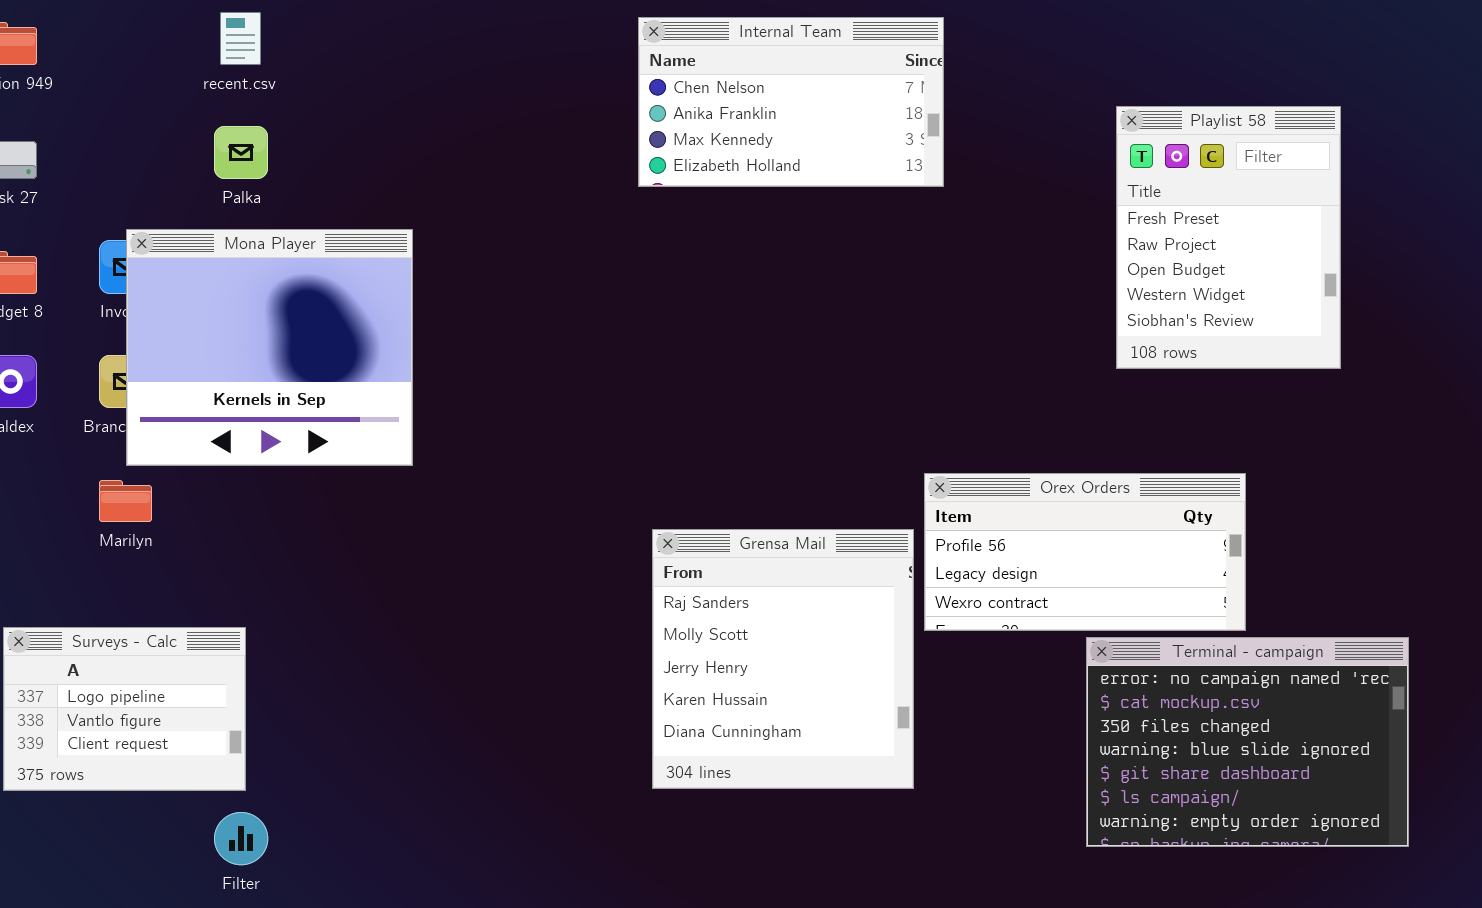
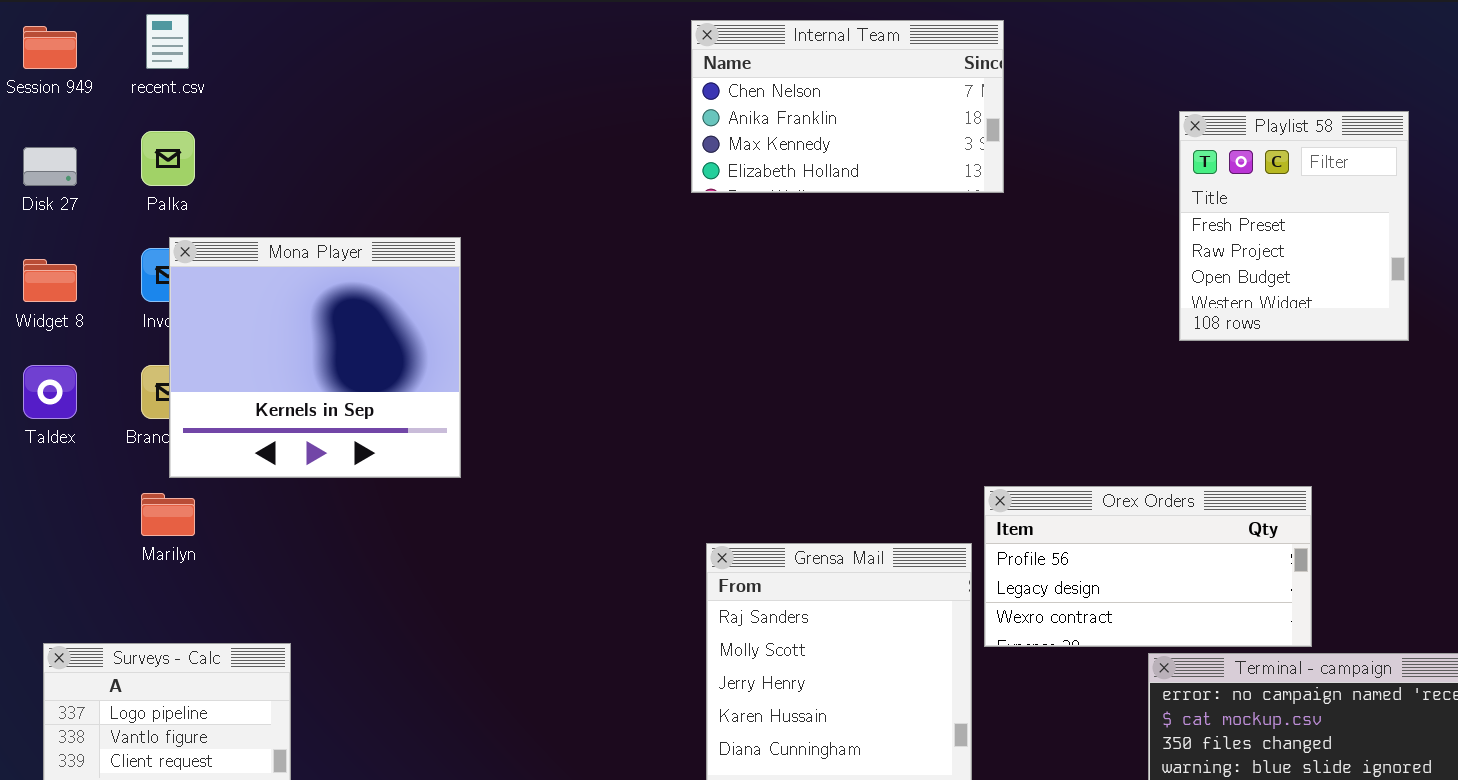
recent.csv: [220,12,261,65] -> [146,14,189,69], moved
Playlist 58: [1116,106,1341,369] -> [1179,111,1409,341], resized
Palka: [214,126,268,179] -> [141,131,195,186], moved

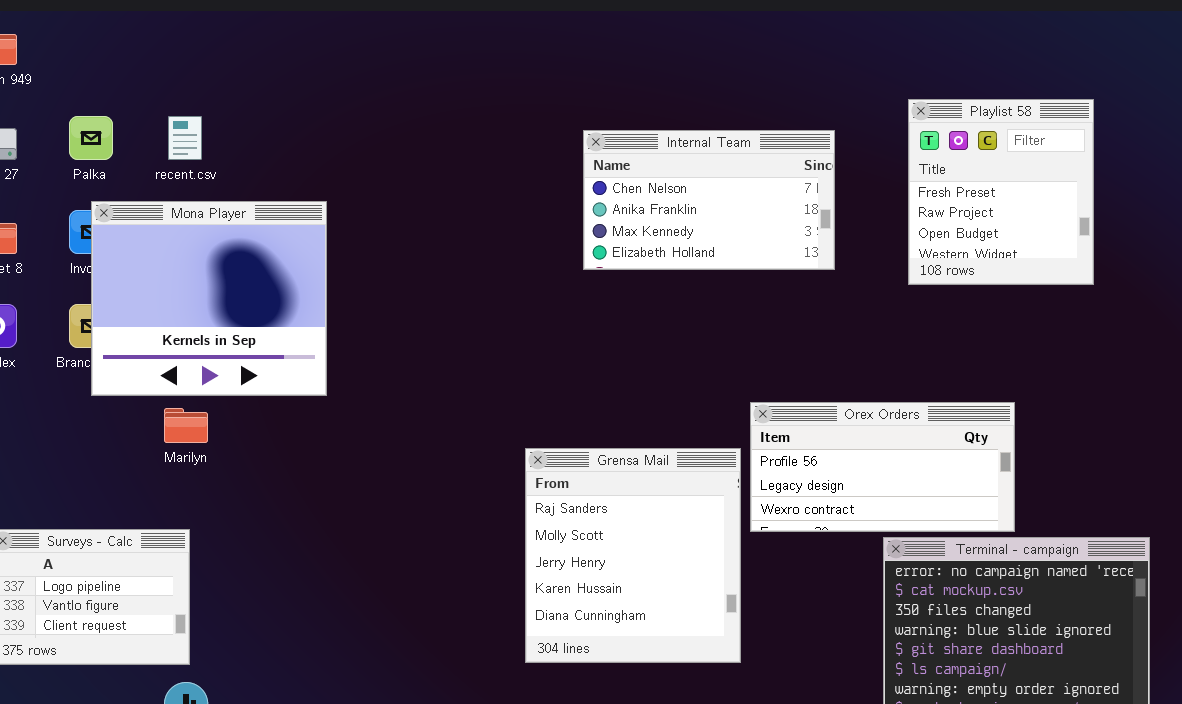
recent.csv: [146,14,189,69] -> [168,116,202,160], moved
Internal Team: [691,20,1004,193] -> [583,130,835,270], moved
Marilyn: [141,493,195,536] -> [164,408,208,443], moved

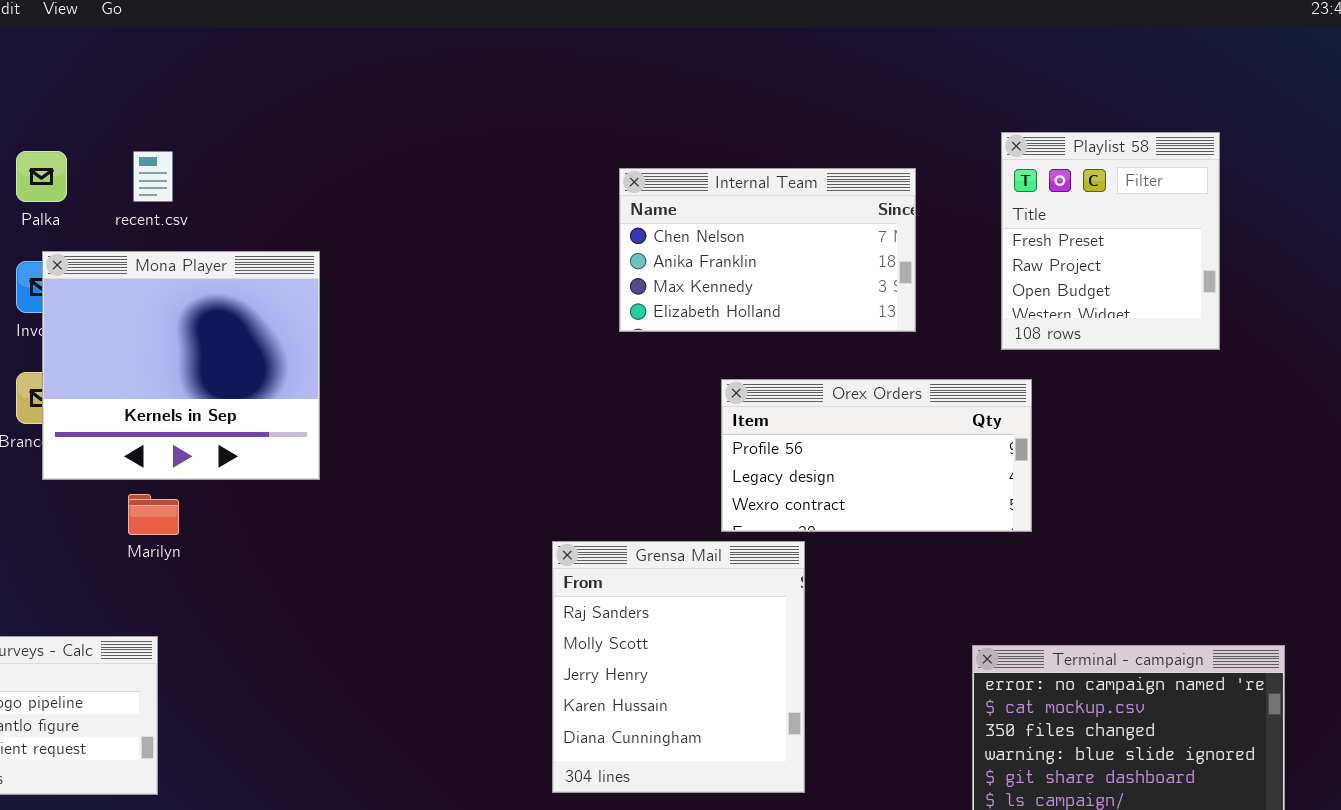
Orex Orders: [750,402,1015,532] -> [721,379,1032,532], moved

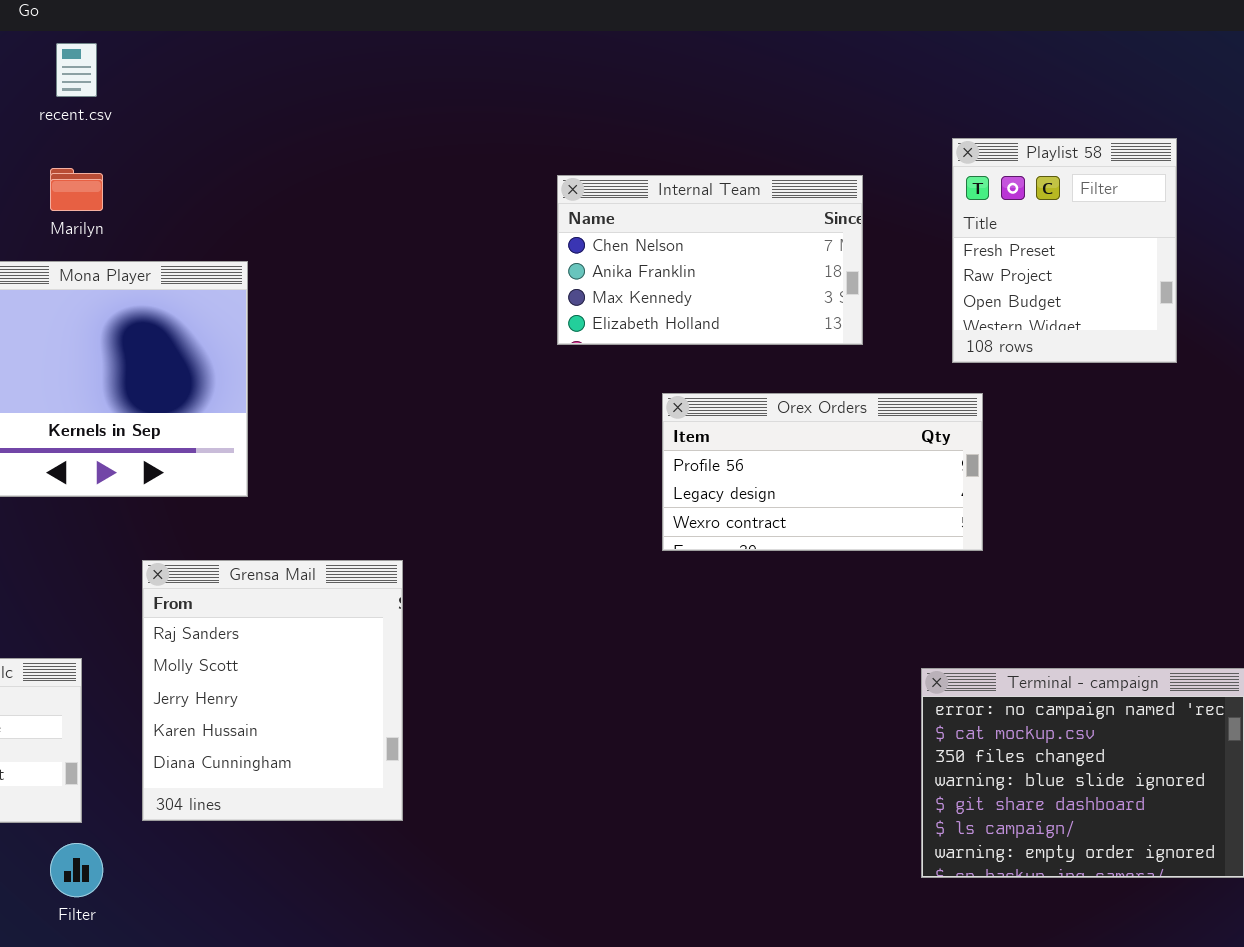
recent.csv: [133,151,173,202] -> [56,43,97,97], moved
Marilyn: [128,494,179,535] -> [50,168,103,211], moved
Grensa Mail: [552,541,805,793] -> [142,560,403,821], moved

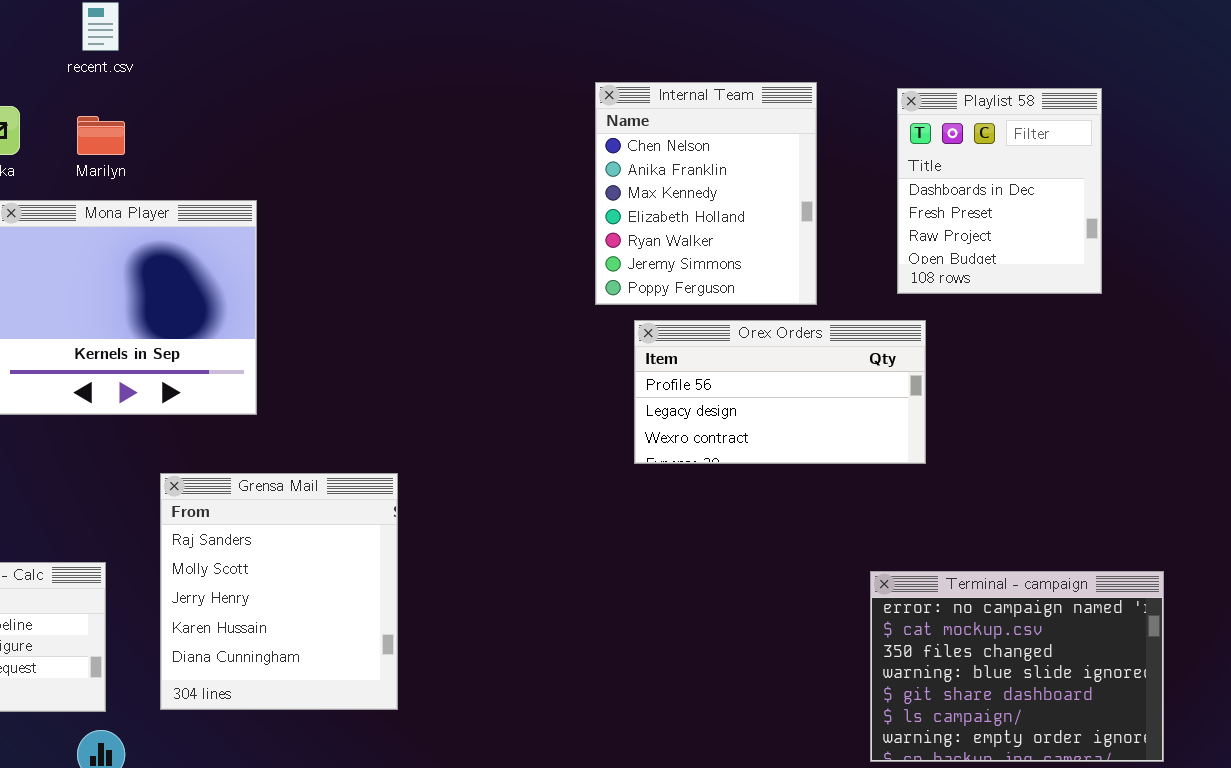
Playlist 58: [952,138,1177,363] -> [897,88,1102,294], scrolled up 1 row
Internal Team: [557,175,863,345] -> [595,82,817,305], moved, resized

